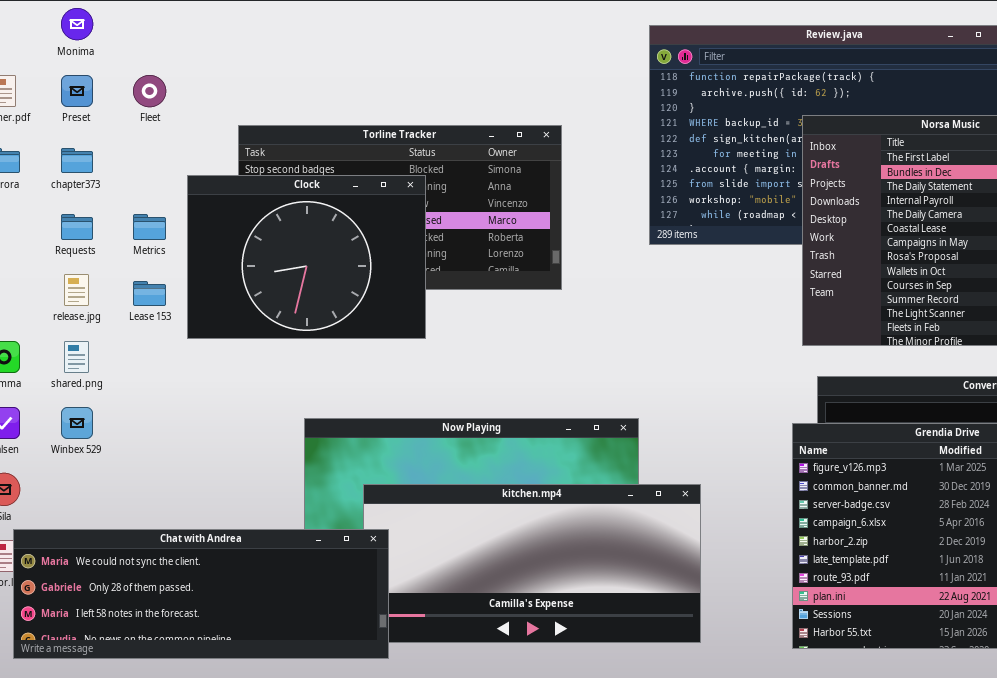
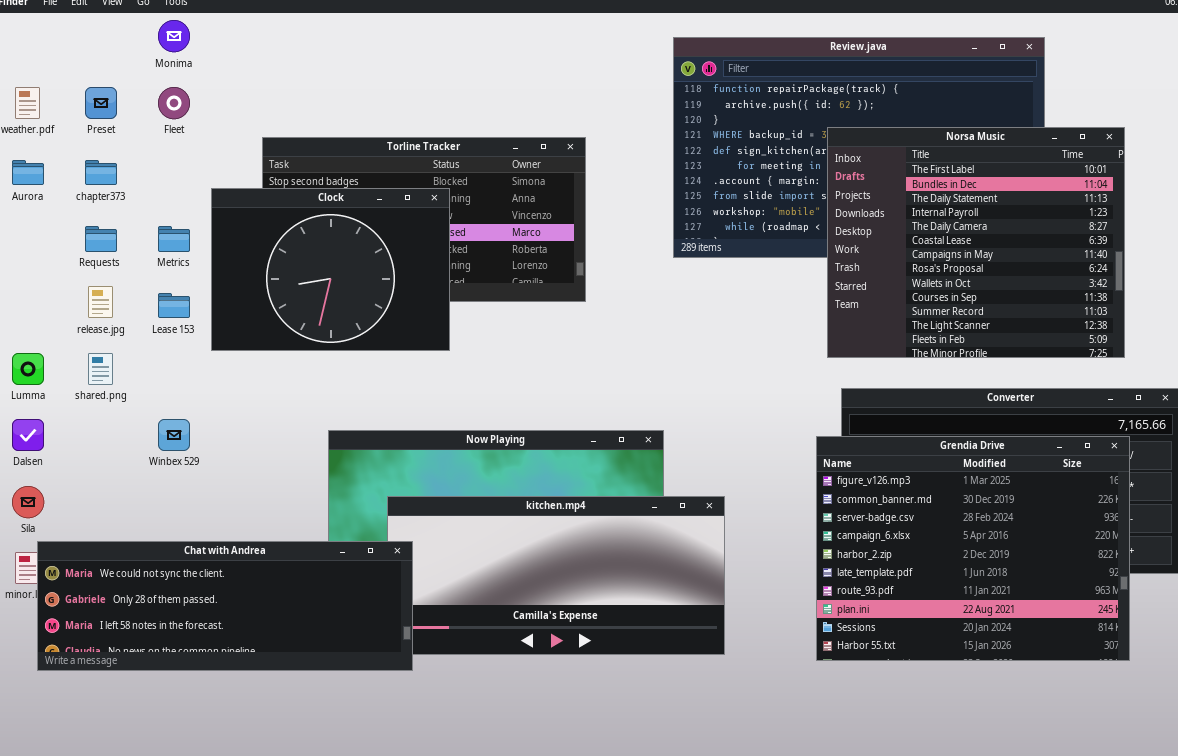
Monima: [61,8,93,40] -> [158,20,190,52], moved
Winbex 529: [61,407,93,439] -> [158,419,190,451], moved

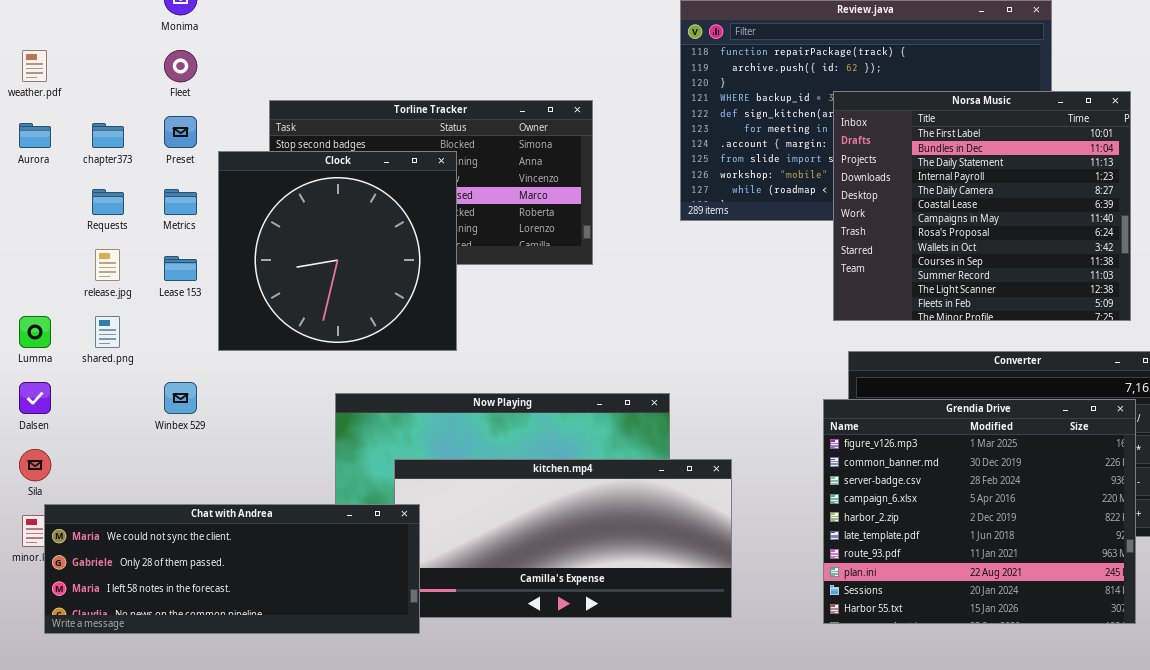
Preset: [85,87,117,119] -> [164,116,197,148], moved
Clock: [211,188,450,351] -> [218,151,457,351], resized

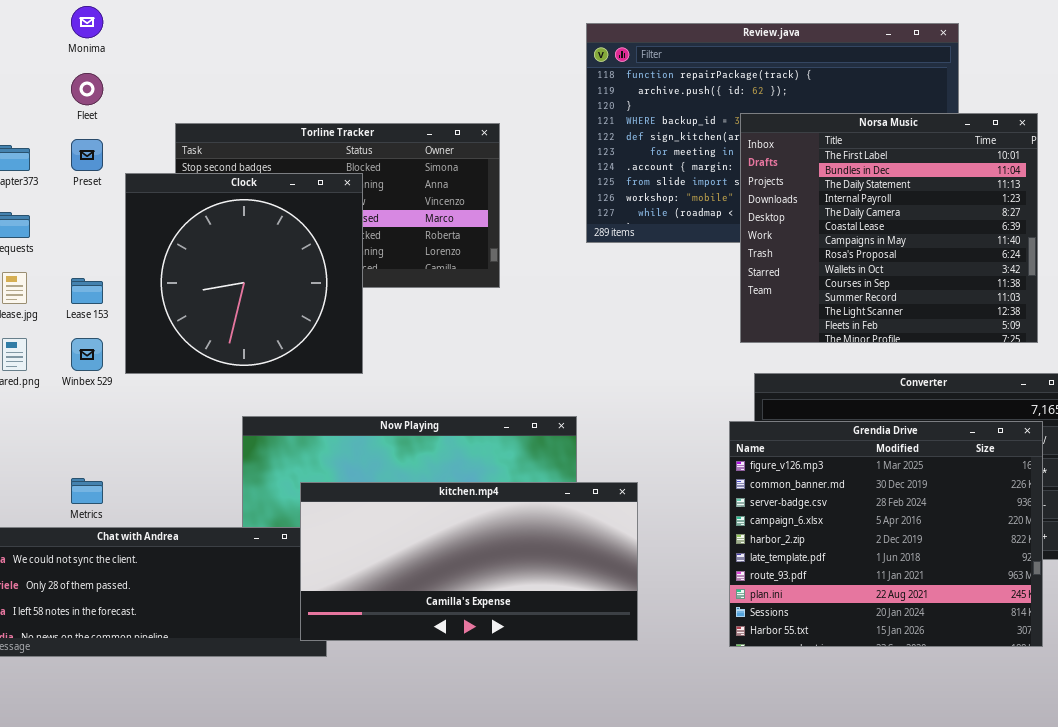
Metrics: [164,189,197,215] -> [71,478,103,504], moved
Winbex 529: [164,382,197,414] -> [71,338,103,371], moved
kitchen.mp4: [394,459,732,618] -> [300,482,638,641], raised

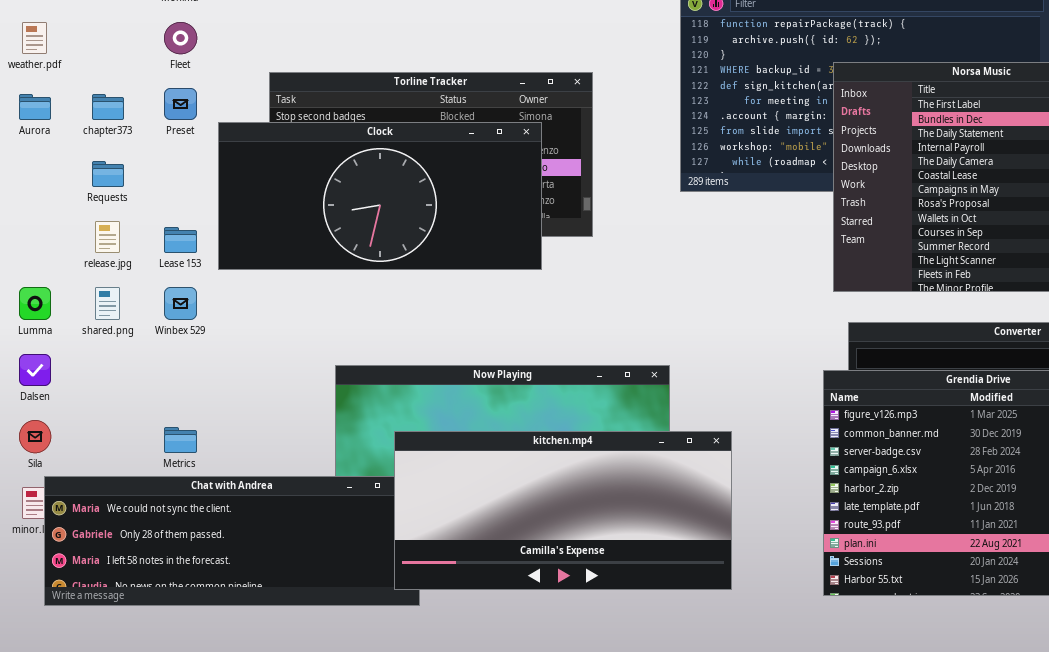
Clock: [125,173,363,374] -> [218,122,542,270], resized

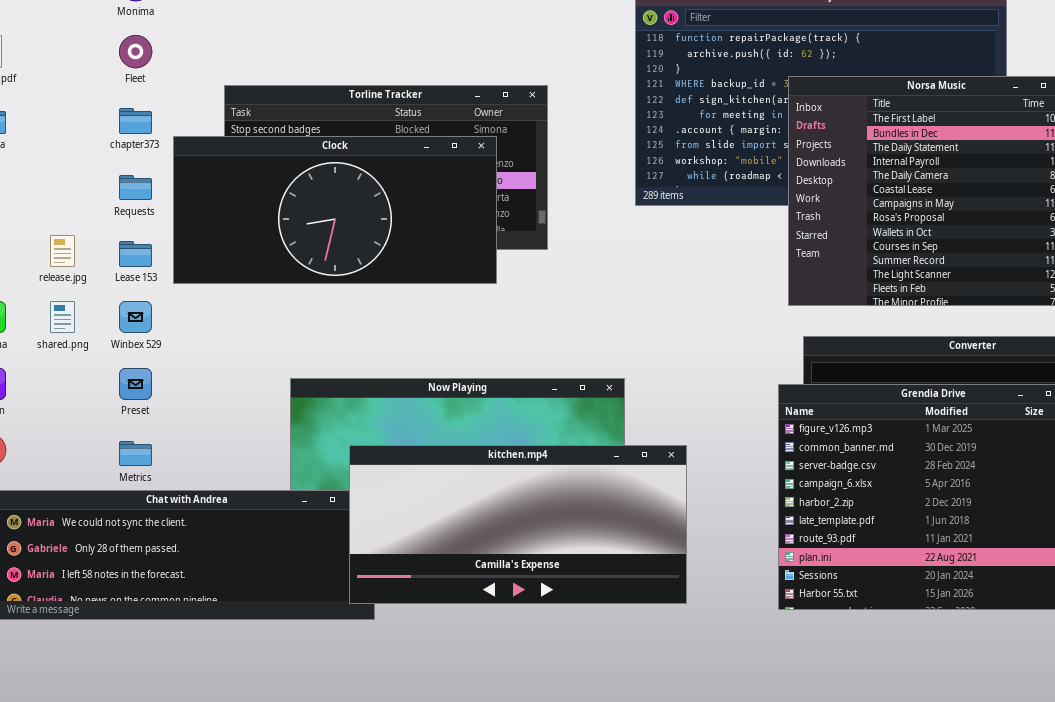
Preset: [164,88,197,120] -> [119,368,152,400], moved
chapter373: [92,94,124,120] -> [119,108,152,134], moved
Requests: [92,161,124,187] -> [119,175,152,200], moved

